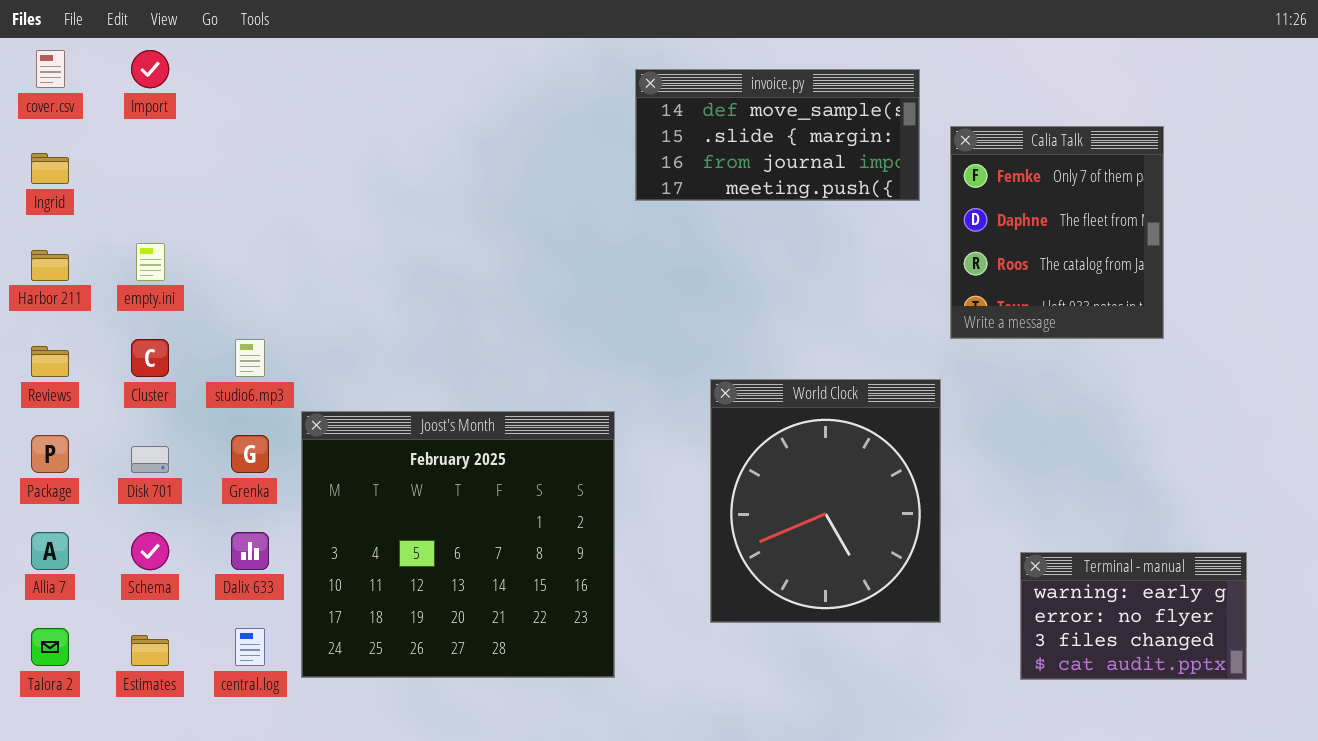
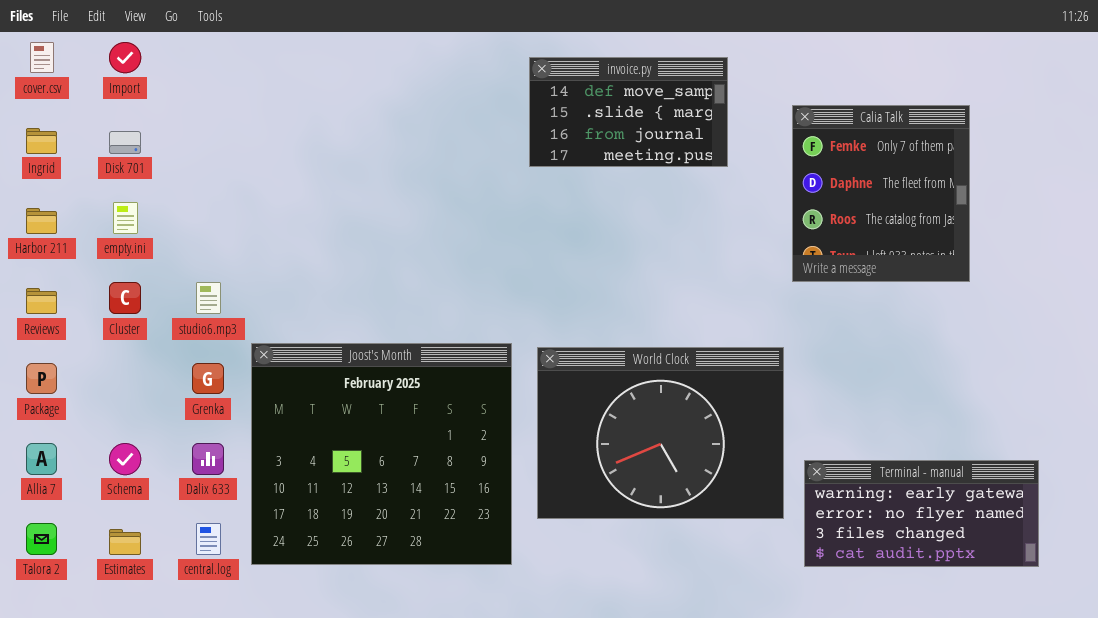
invoice.py: [635,69,920,201] -> [529,57,728,167], resized
World Clock: [710,379,941,623] -> [537,347,784,519], resized
Disk 701: [131,446,169,473] -> [109,131,141,154], moved
Terminal - manual: [1020,552,1247,680] -> [804,460,1039,567], resized

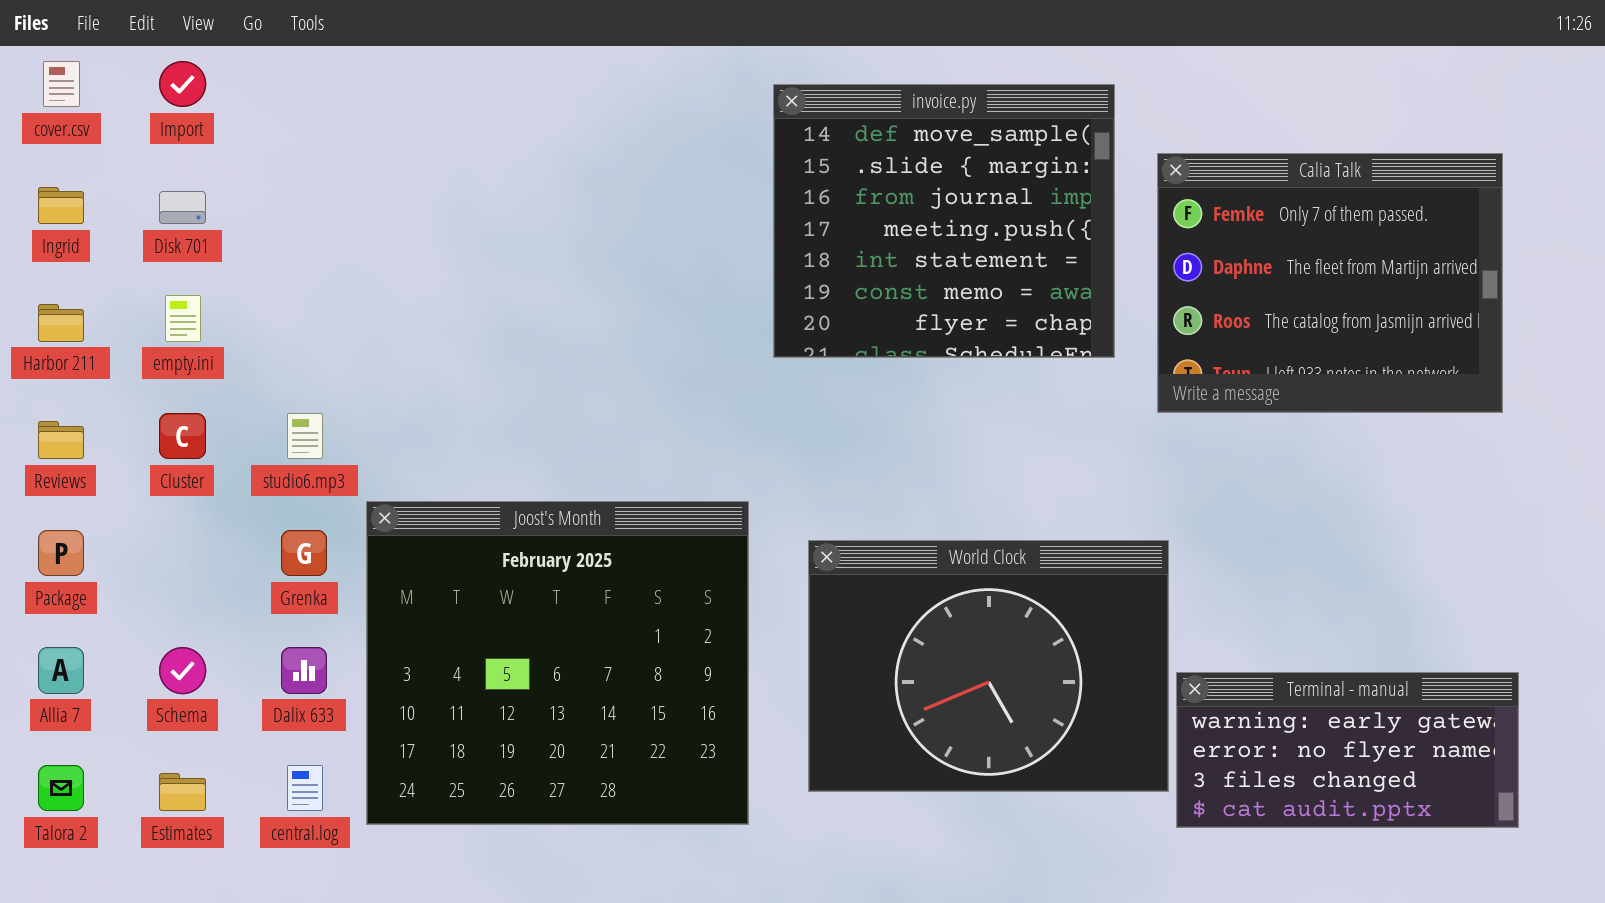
invoice.py: [529,57,728,167] -> [773,84,1115,358], resized
Calia Talk: [792,105,970,282] -> [1157,153,1503,413], resized
World Clock: [537,347,784,519] -> [808,540,1169,792], moved

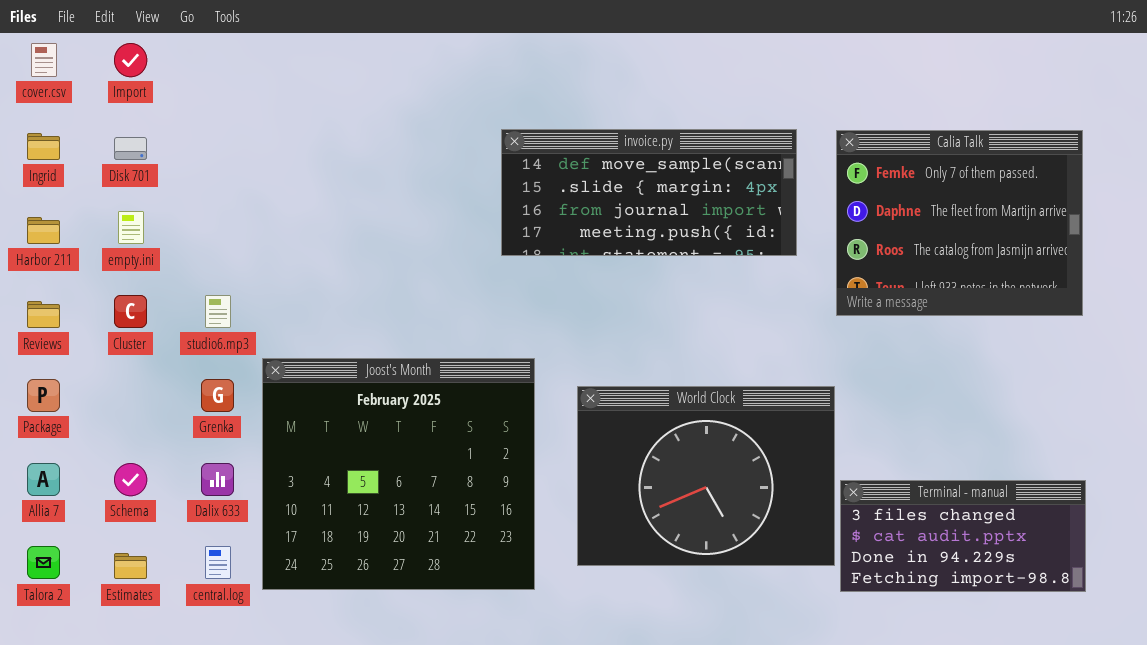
invoice.py: [773,84,1115,358] -> [501,129,797,256], resized
Calia Talk: [1157,153,1503,413] -> [836,130,1083,316], moved
Terminal - manual: [1176,672,1519,828] -> [840,480,1086,592], scrolled down 2 rows

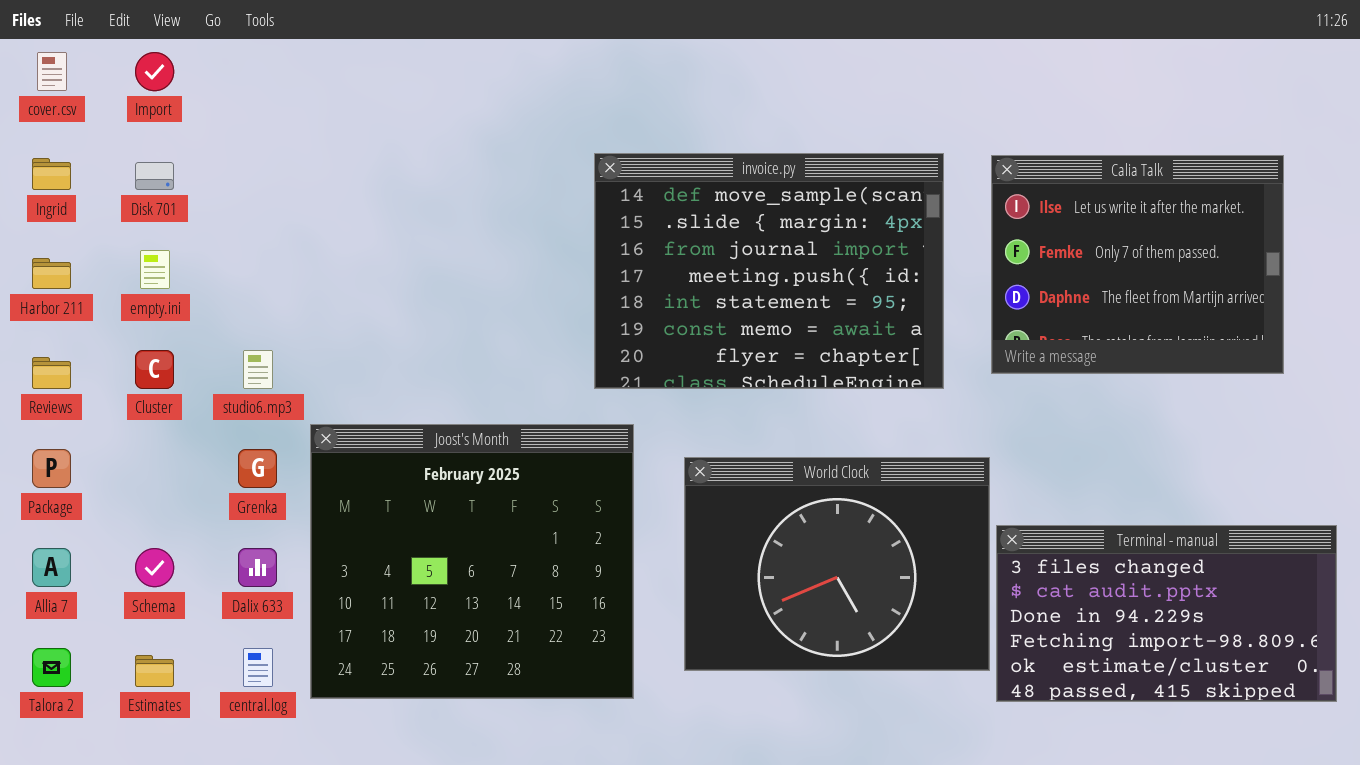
invoice.py: [501,129,797,256] -> [594,153,944,389], resized
Calia Talk: [836,130,1083,316] -> [991,155,1284,374], scrolled up 1 row
Terminal - manual: [840,480,1086,592] -> [996,525,1337,702], resized

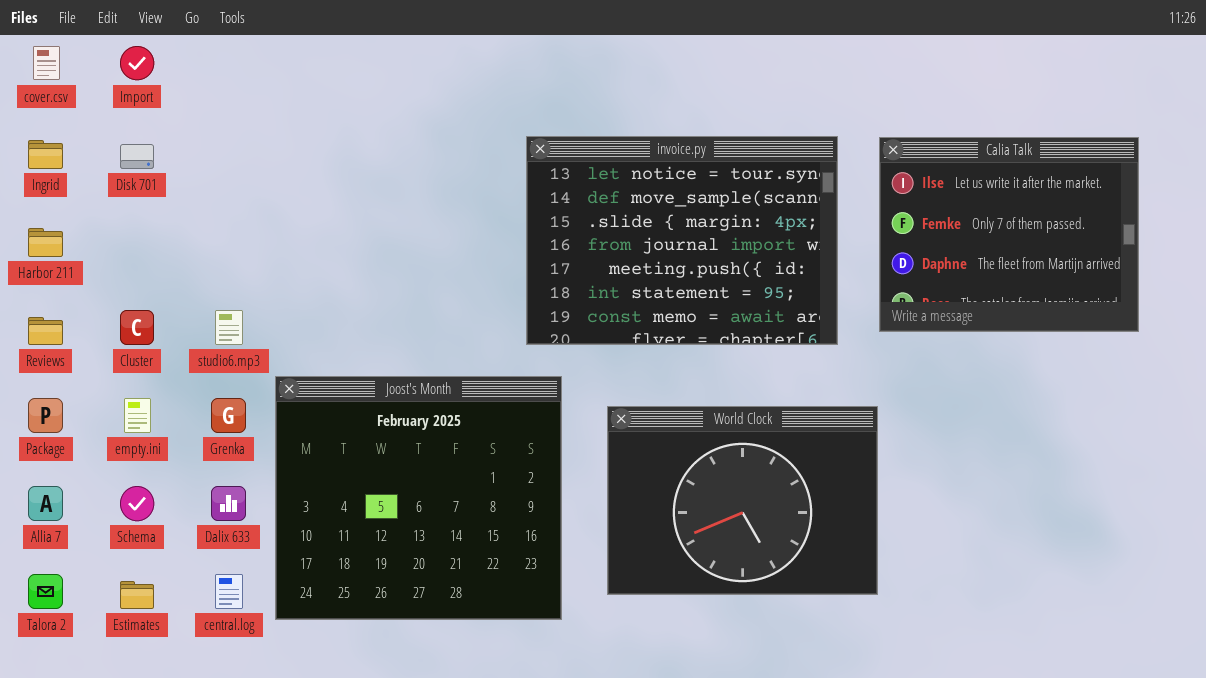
invoice.py: [594,153,944,389] -> [526,136,838,345], scrolled up 1 row
empty.ini: [140,250,170,289] -> [124,398,151,433], moved
Terminal - manual: [996,525,1337,702] -> none, closed

